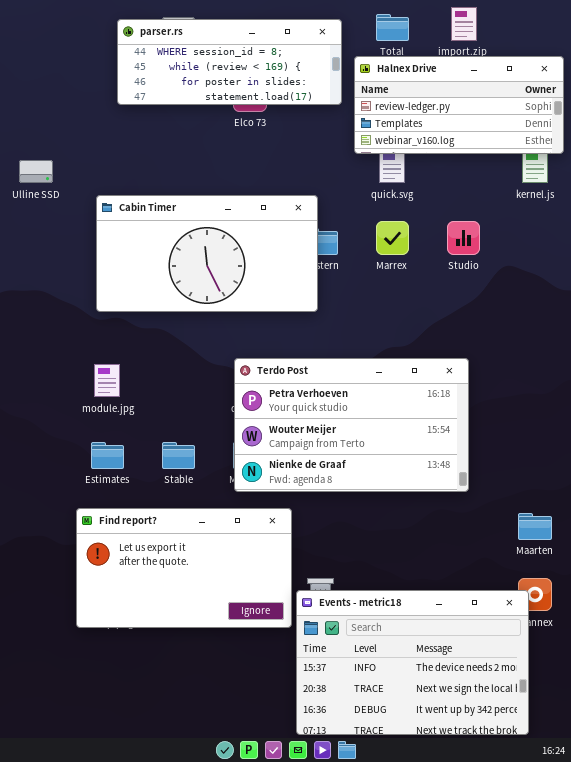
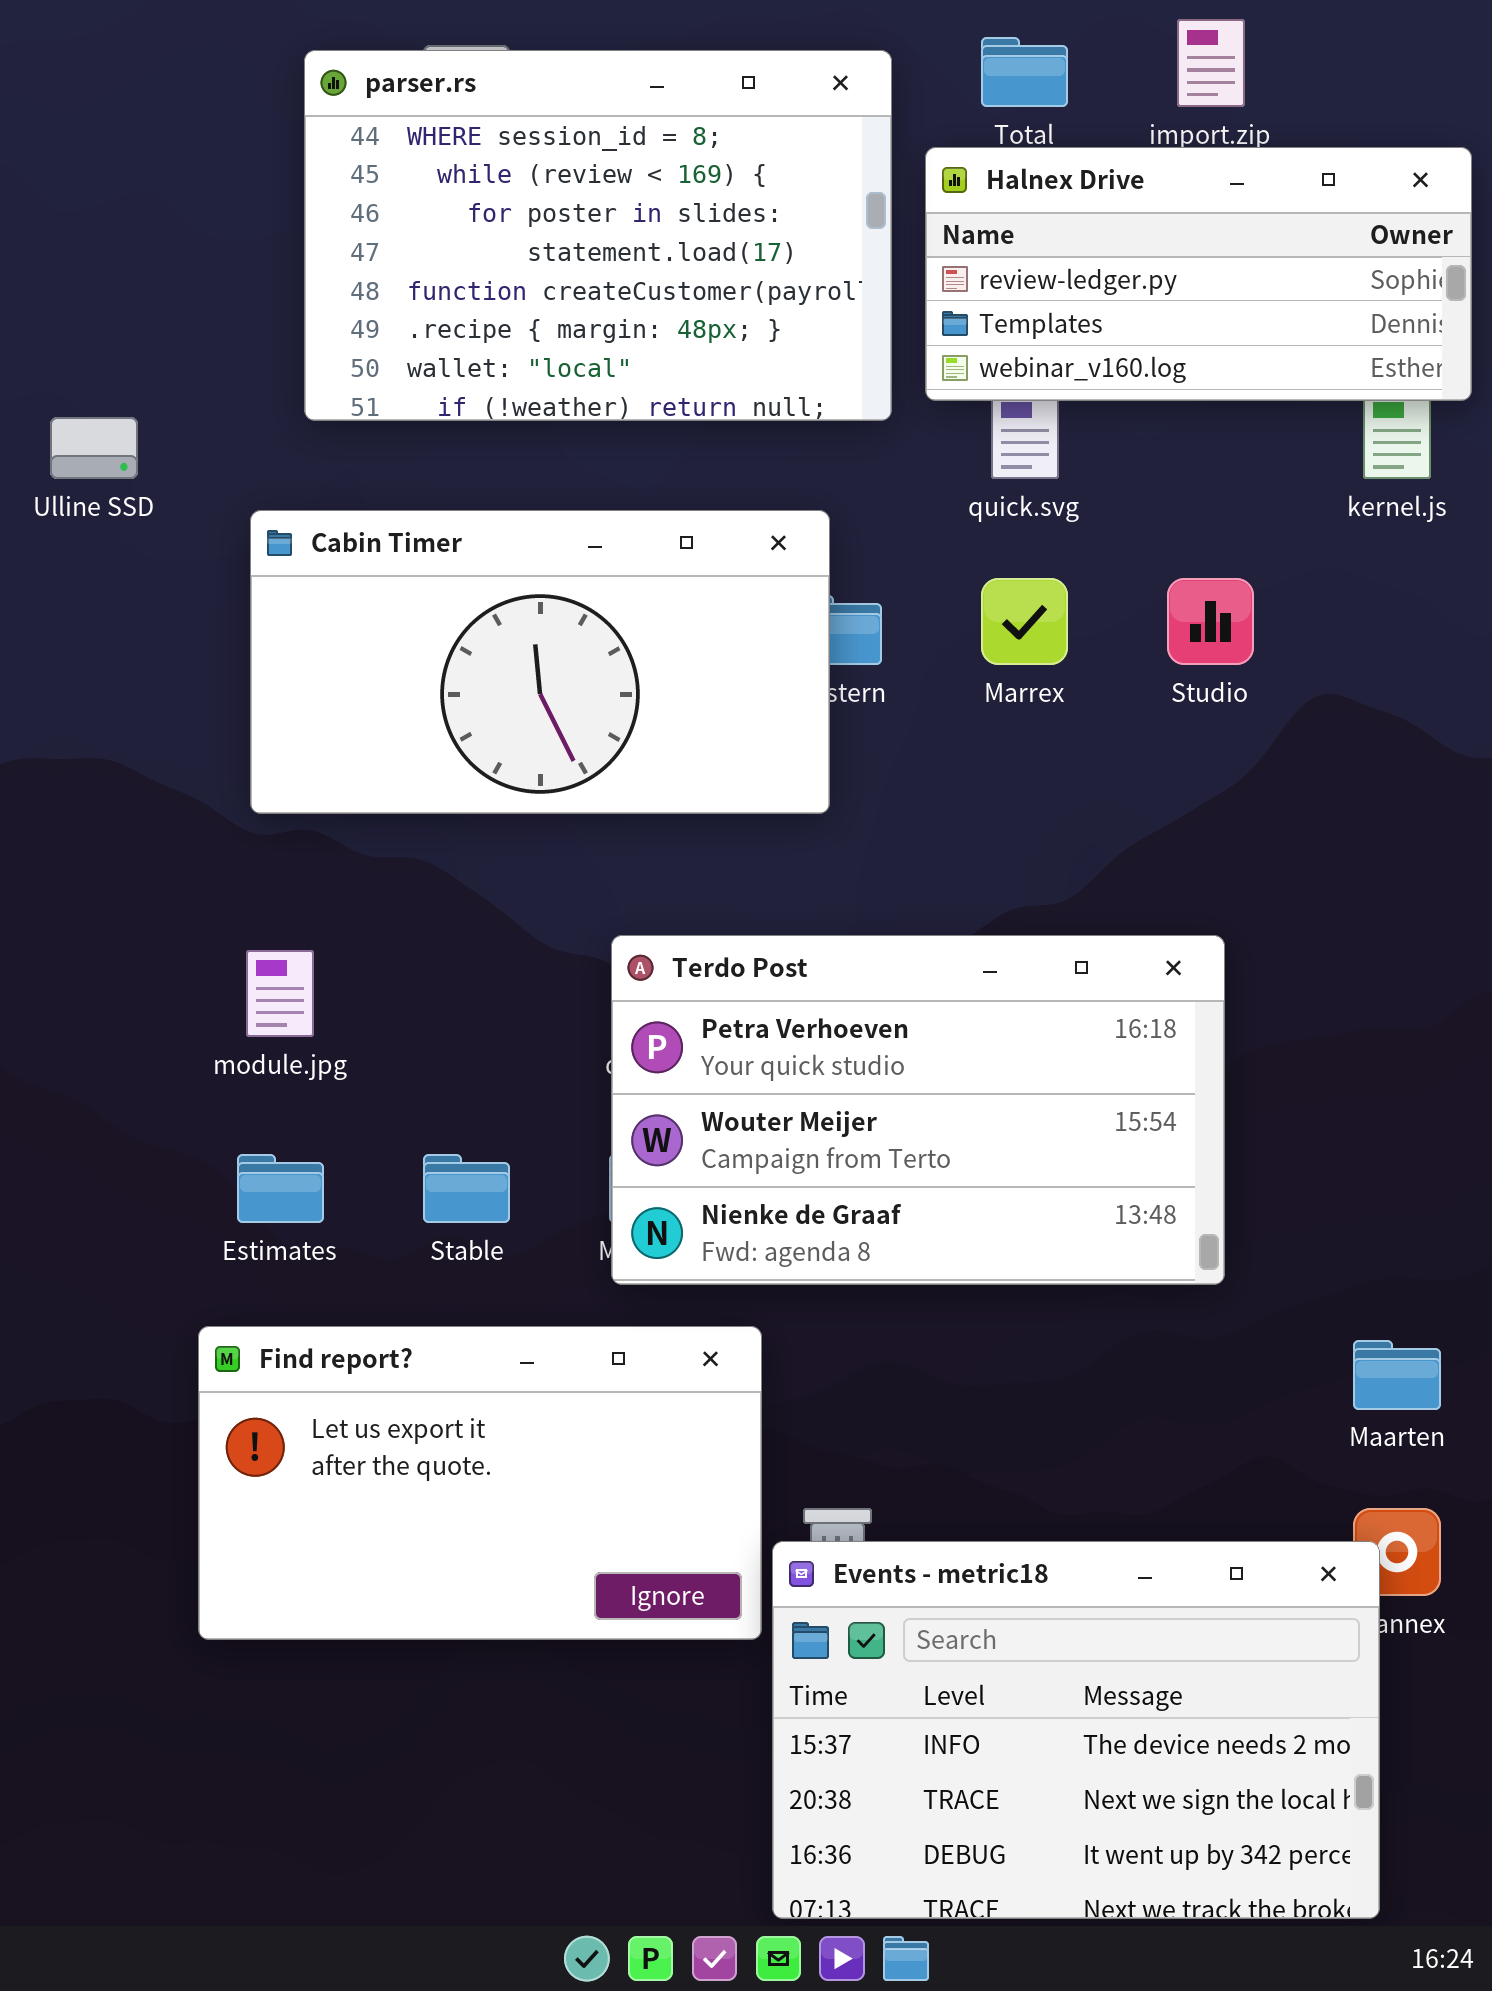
parser.rs: [117,19,342,105] -> [304,50,892,421], resized

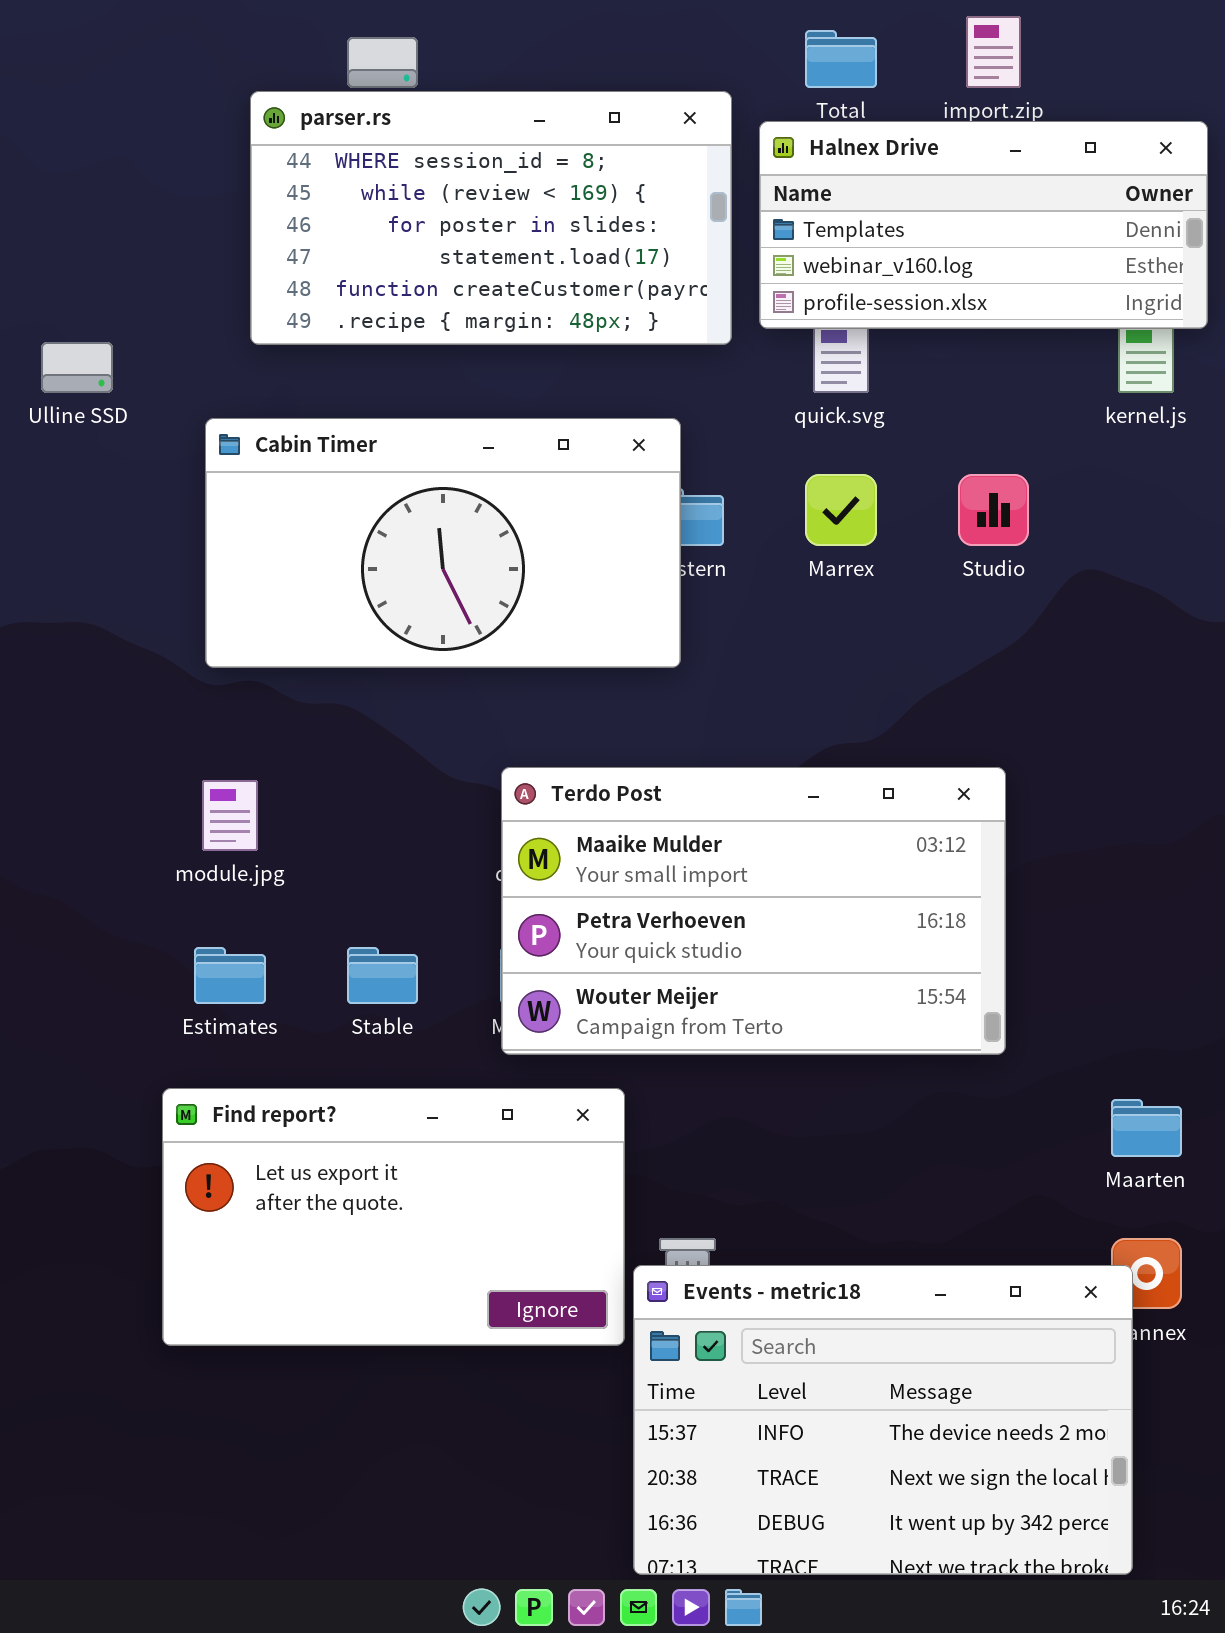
parser.rs: [304,50,892,421] -> [250,91,732,345], resized
Halnex Drive: [925,147,1472,401] -> [759,121,1208,329], scrolled down 1 row
Terdo Post: [611,935,1225,1285] -> [501,767,1006,1055], scrolled up 1 row

